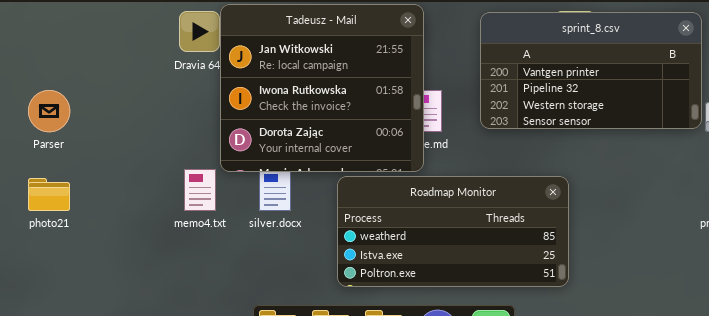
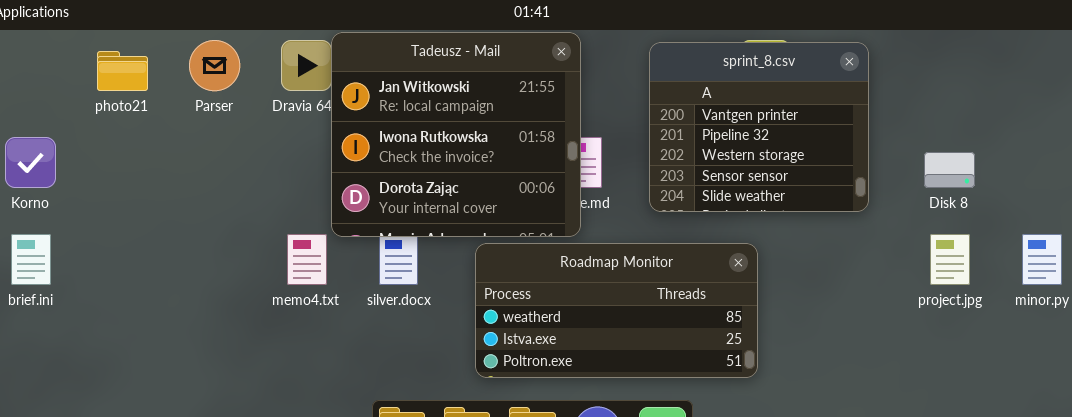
sprint_8.csv: [480,12,702,129] -> [649,42,869,212], resized
Parser: [28,90,70,132] -> [189,40,240,91], moved
photo21: [28,178,70,211] -> [97,51,148,91], moved

